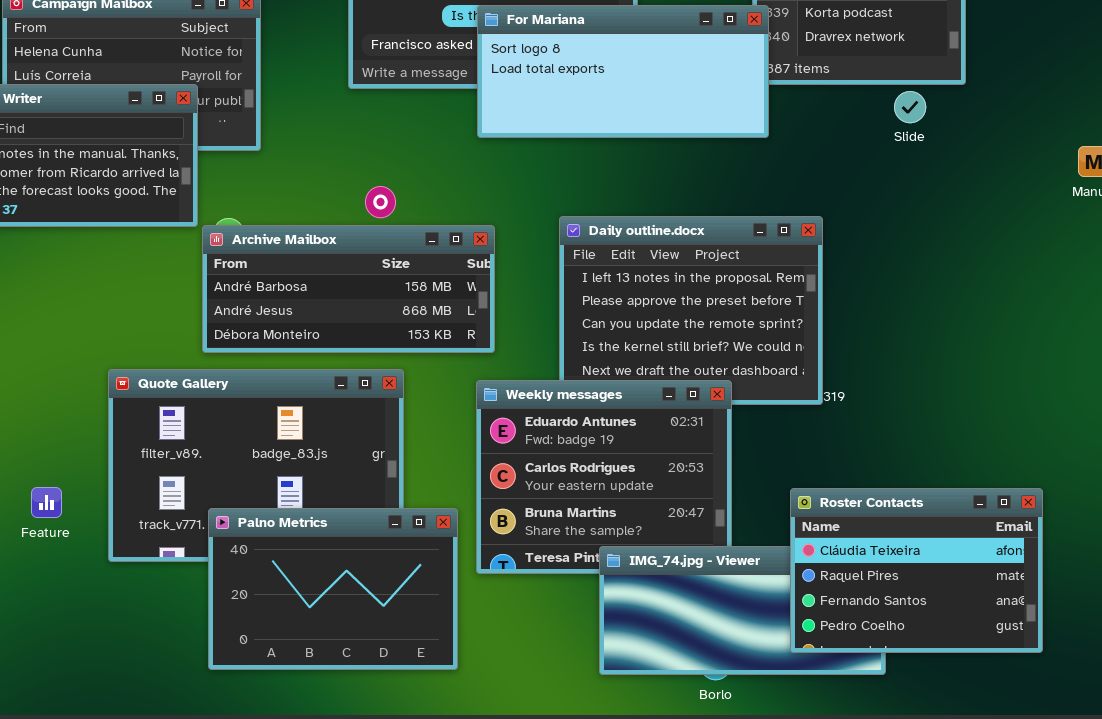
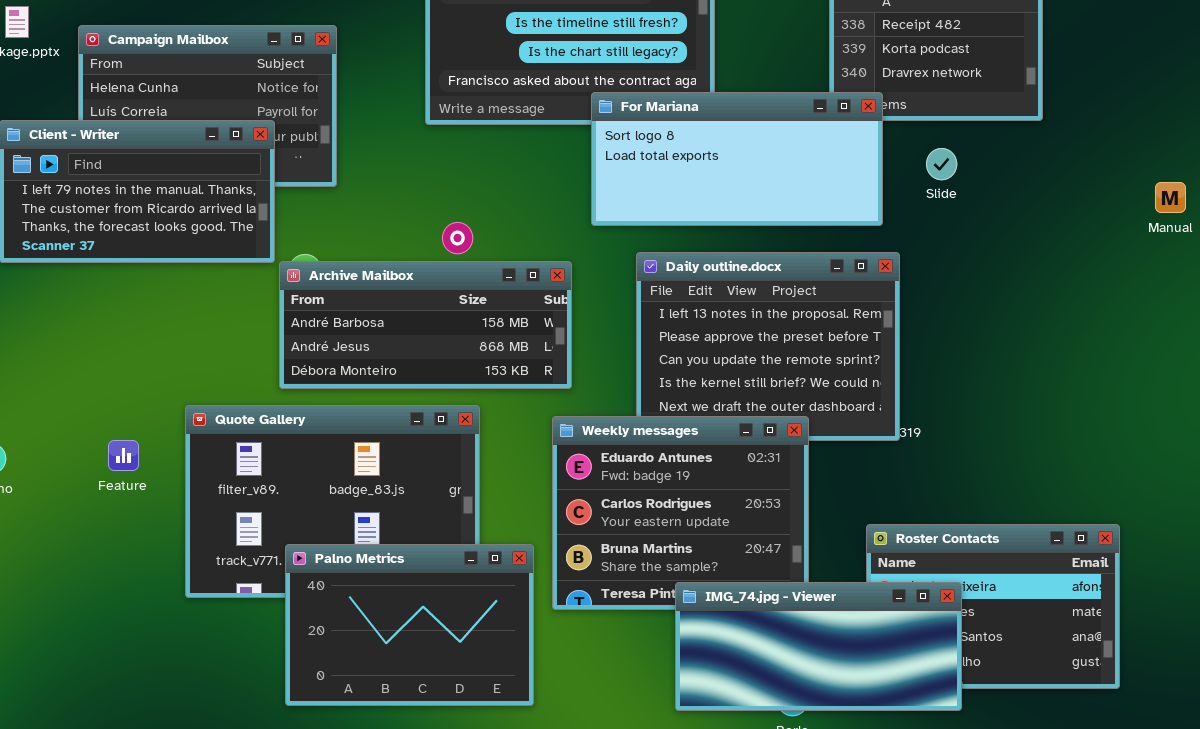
For Mariana: [477,5,769,138] -> [591,92,883,226], moved
Slide: [894,91,926,123] -> [926,148,957,180], moved
Feature: [31,487,62,518] -> [108,440,139,471], moved
IMG_74.jpg - Viewer: [599,546,886,675] -> [675,582,962,711], raised

